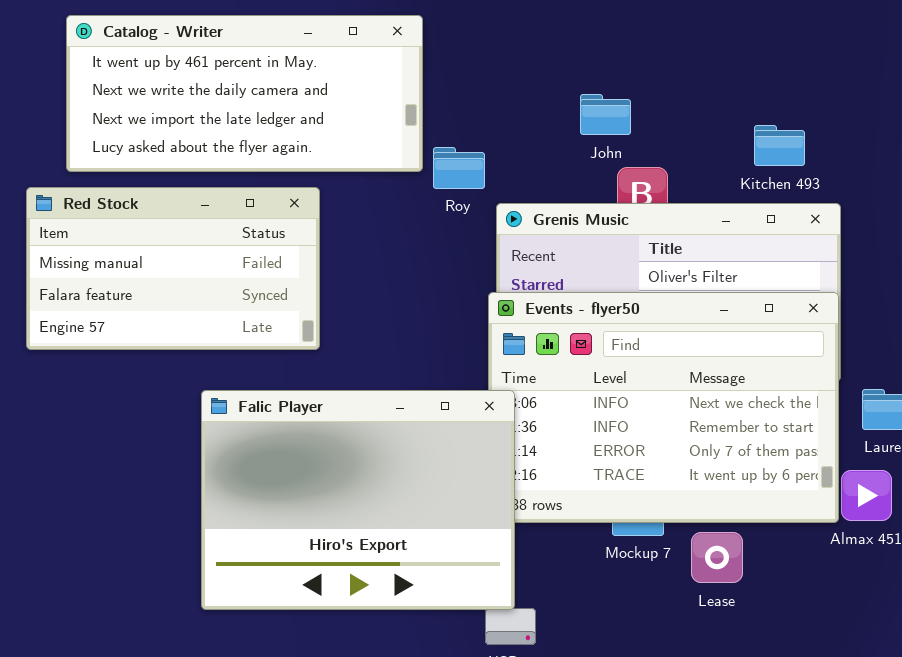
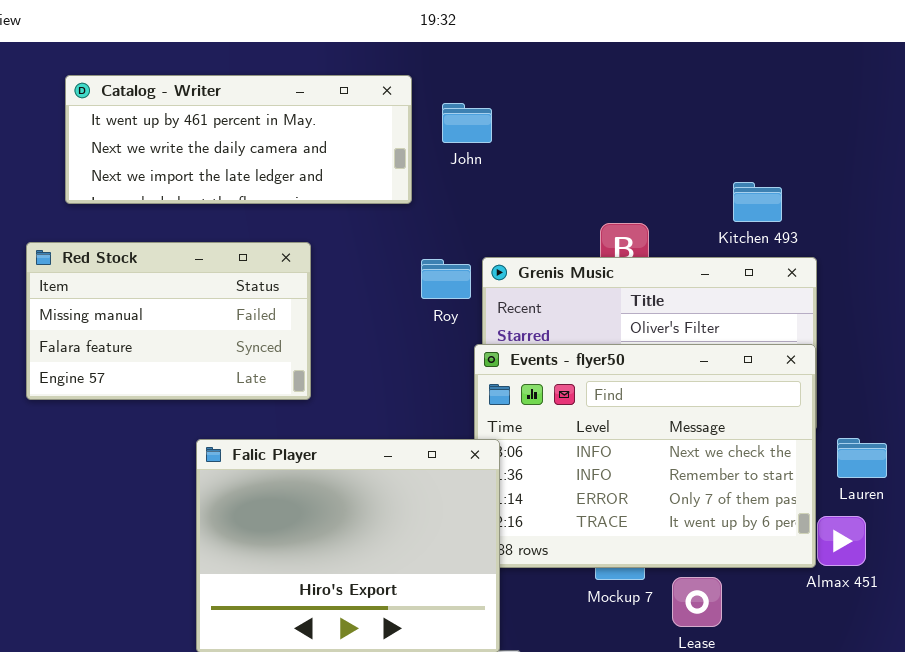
Catalog - Writer: [66,15,423,172] -> [65,75,412,204], resized
John: [580,94,631,135] -> [442,103,492,143], moved
Roy: [433,147,485,189] -> [421,259,471,299], moved

